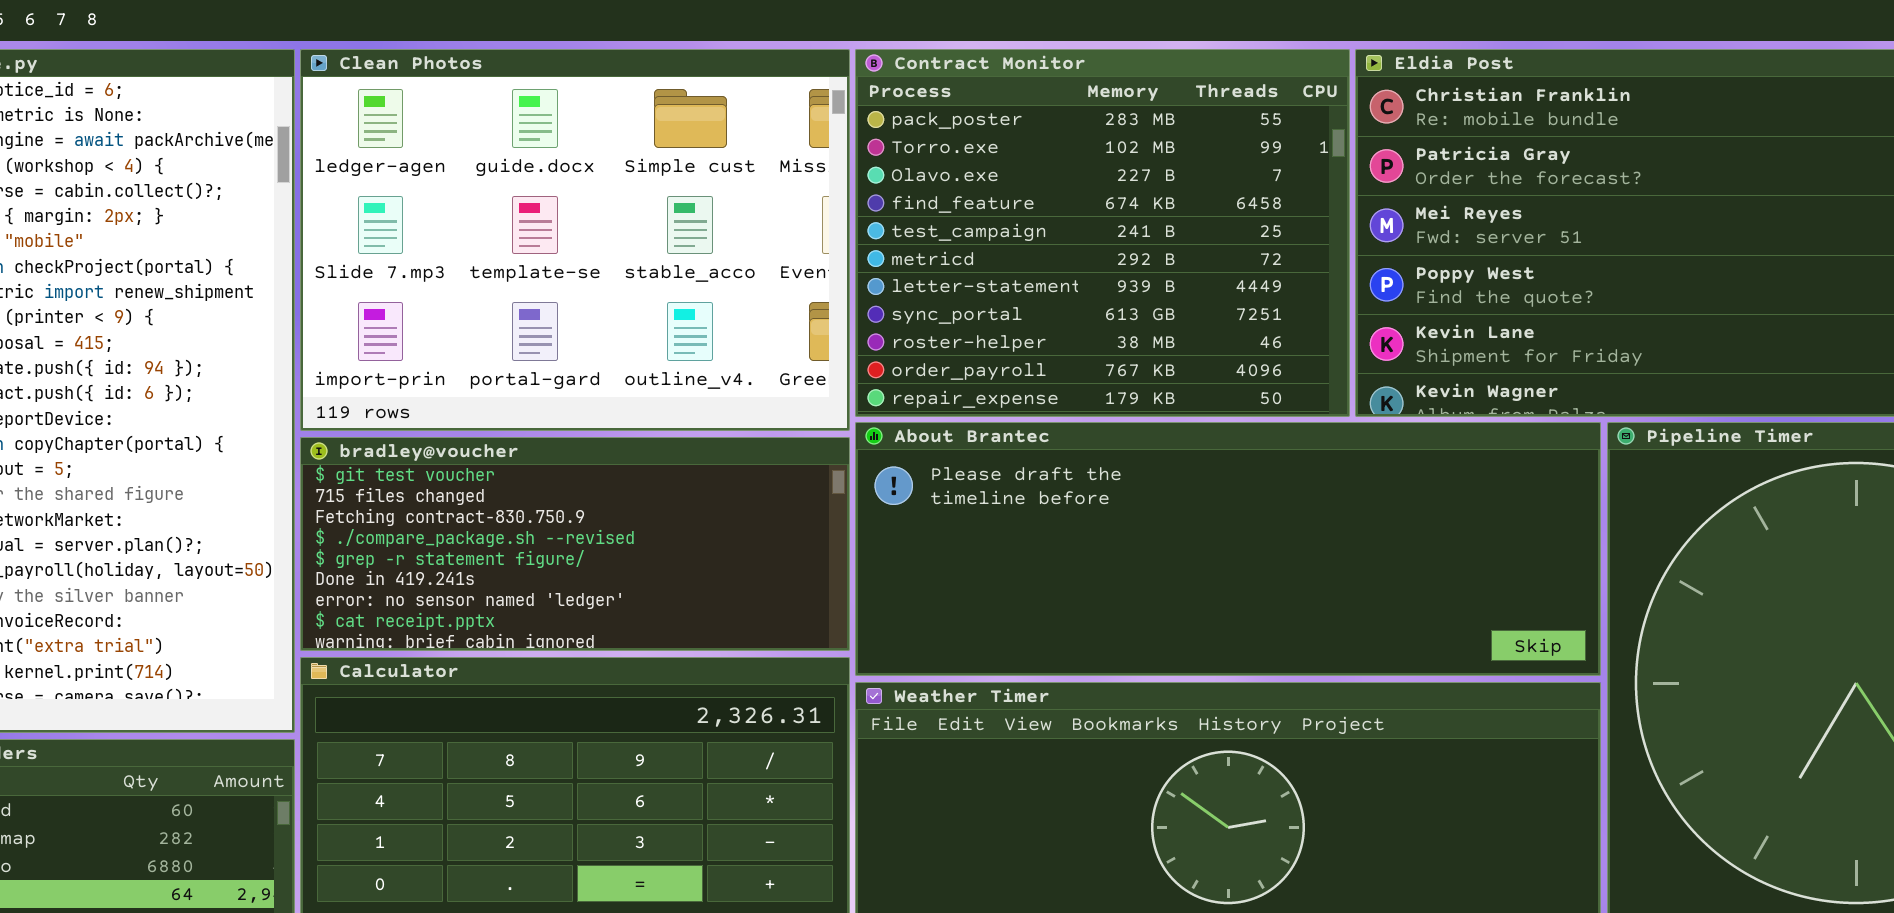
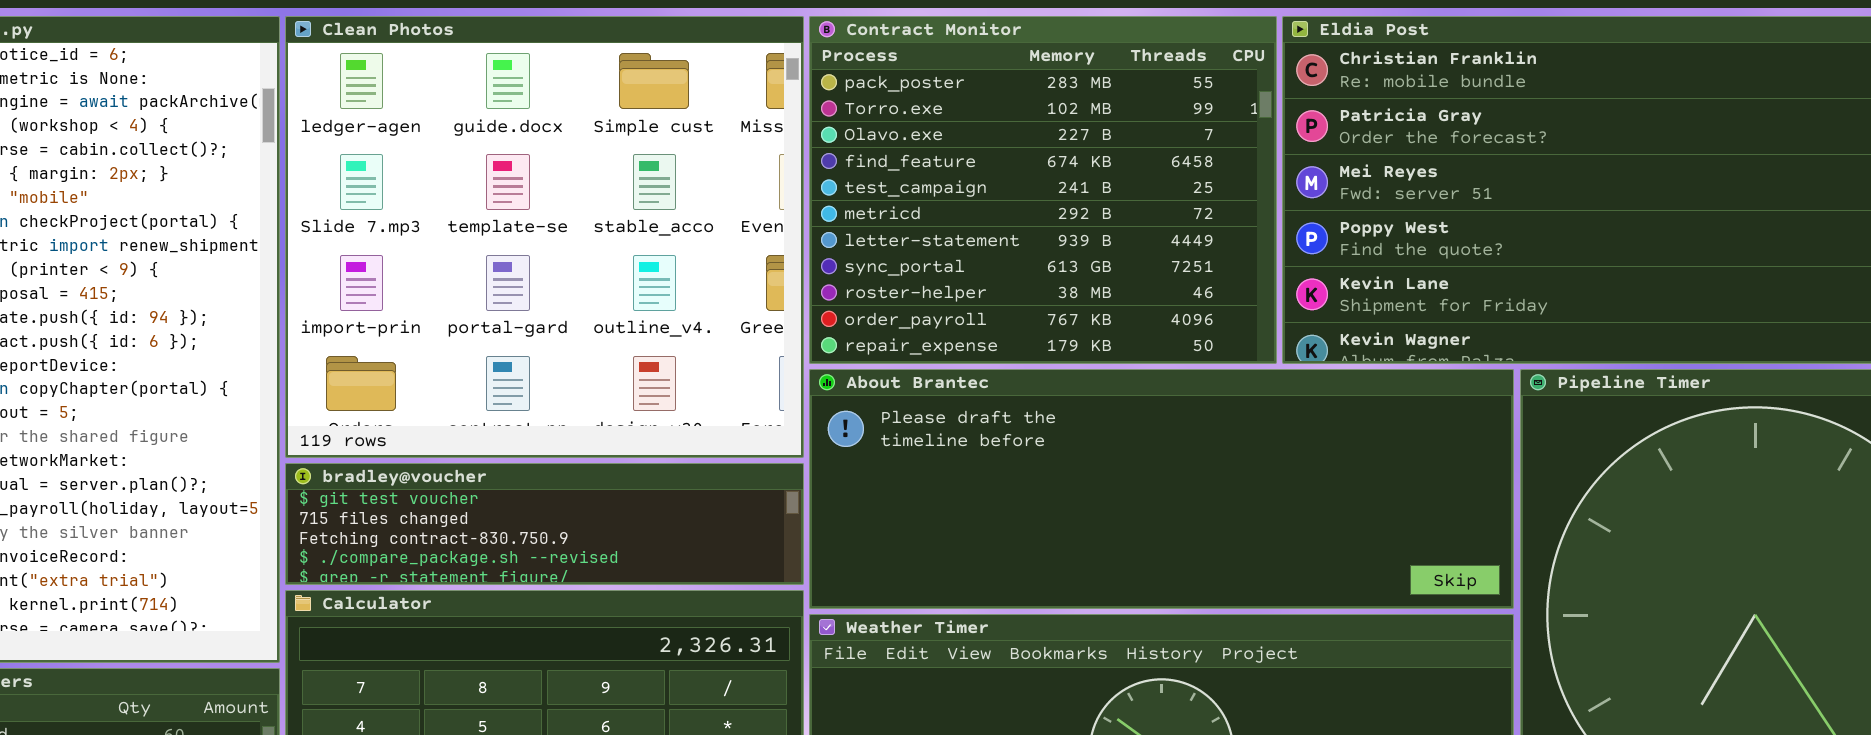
Clean Photos: [300,49,850,431] -> [285,16,804,458], resized
bradley@voucher: [300,437,850,651] -> [285,463,804,585], resized

